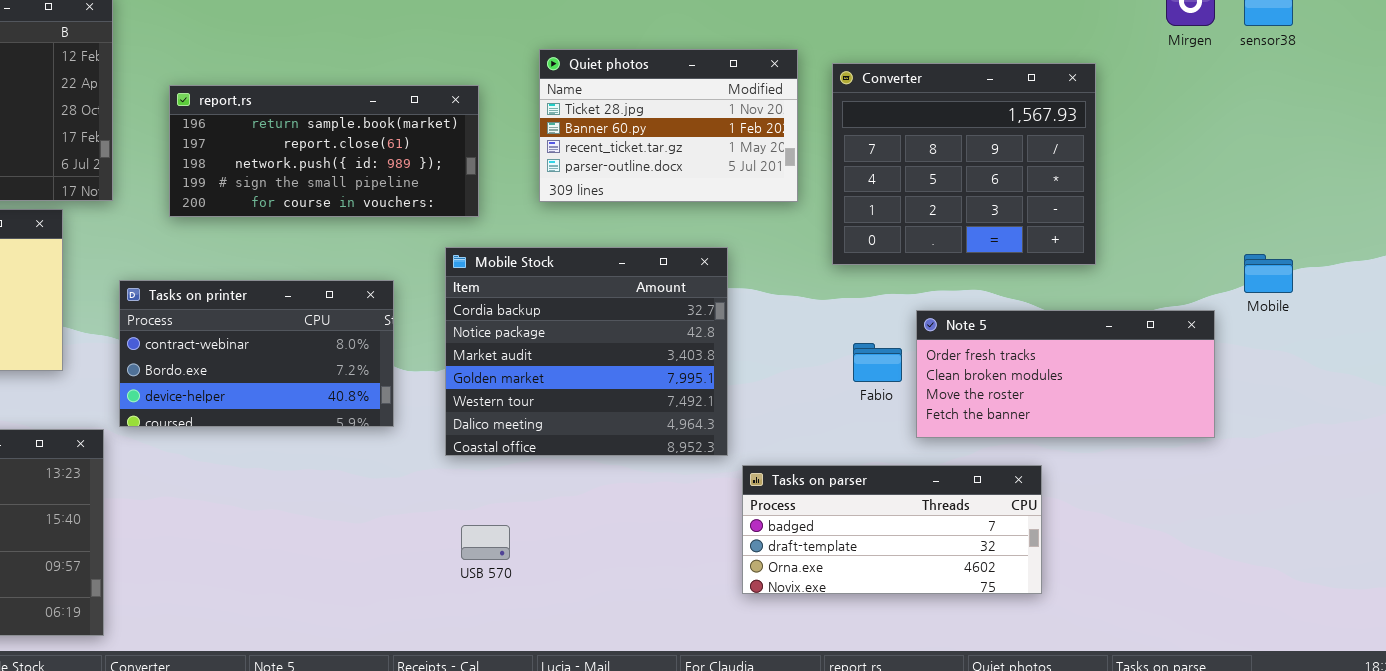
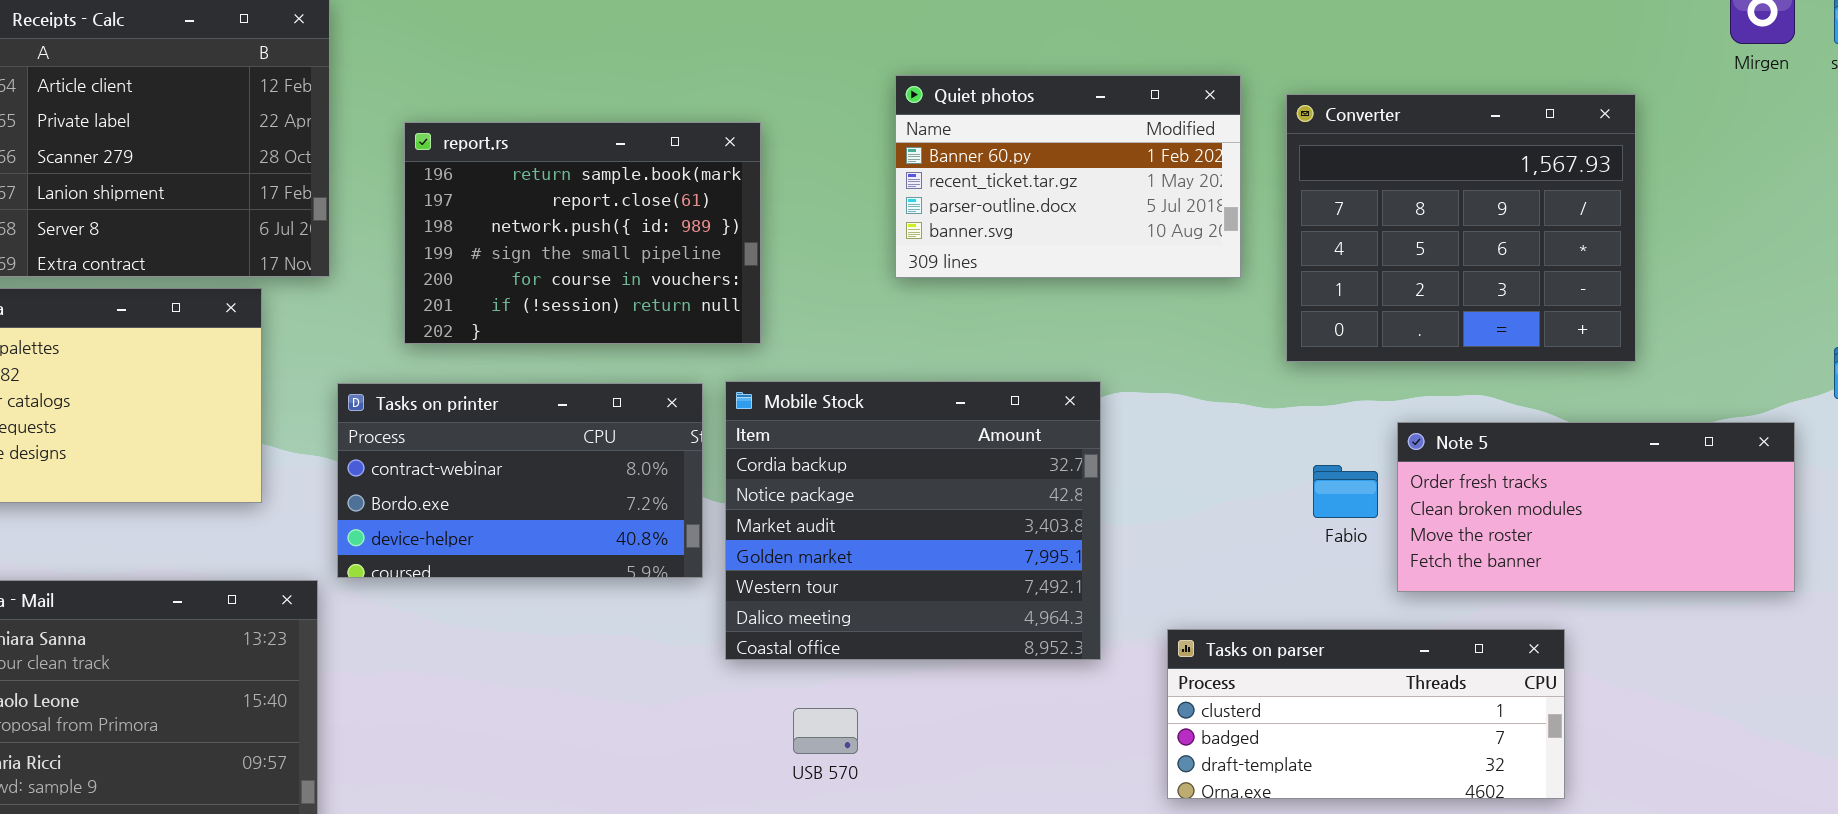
Quiet photos: [539,49,798,202] -> [895,75,1241,278], scrolled down 1 row
report.rs: [169,85,479,217] -> [404,122,761,344], resized
Mobile Stock: [445,247,728,456] -> [725,381,1101,660], moved
Tasks on parser: [742,465,1042,594] -> [1167,629,1565,799], scrolled up 1 row

